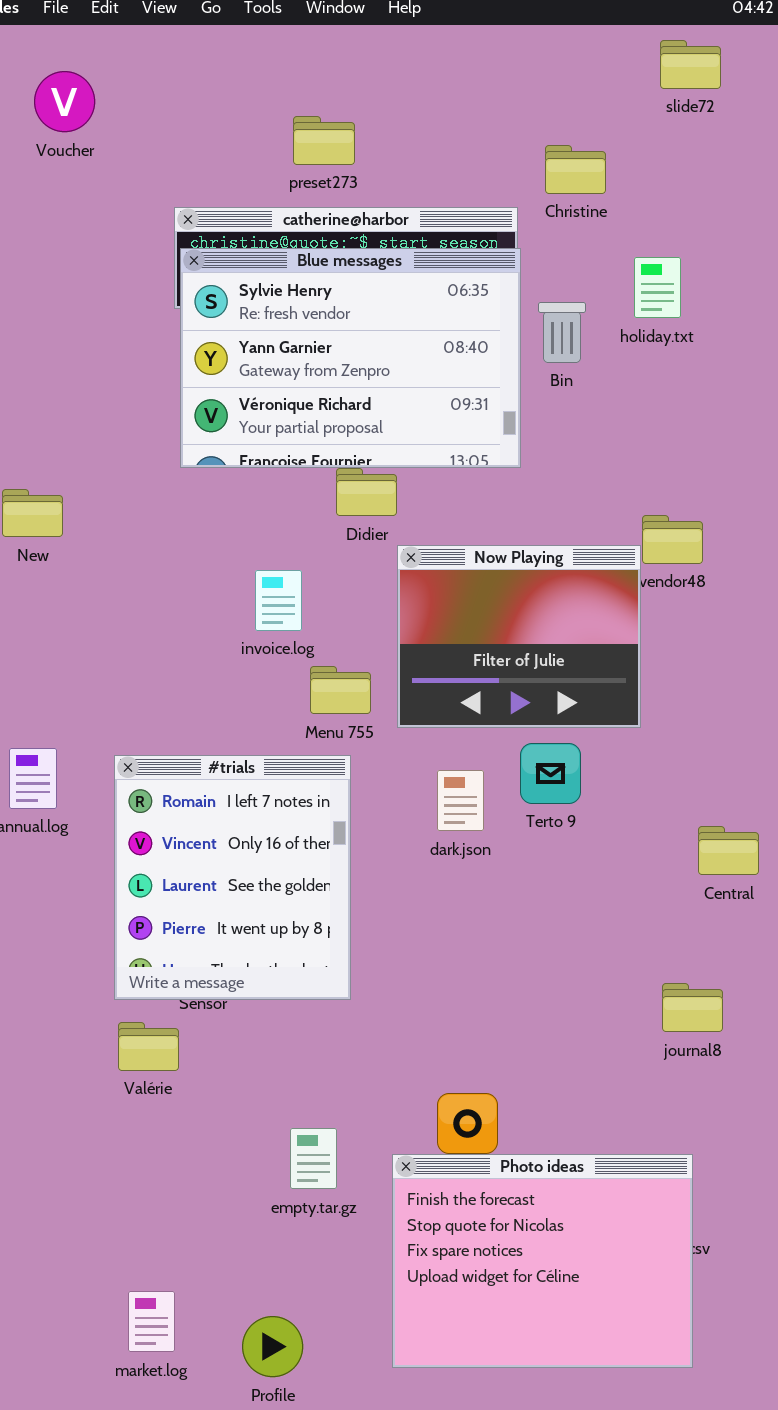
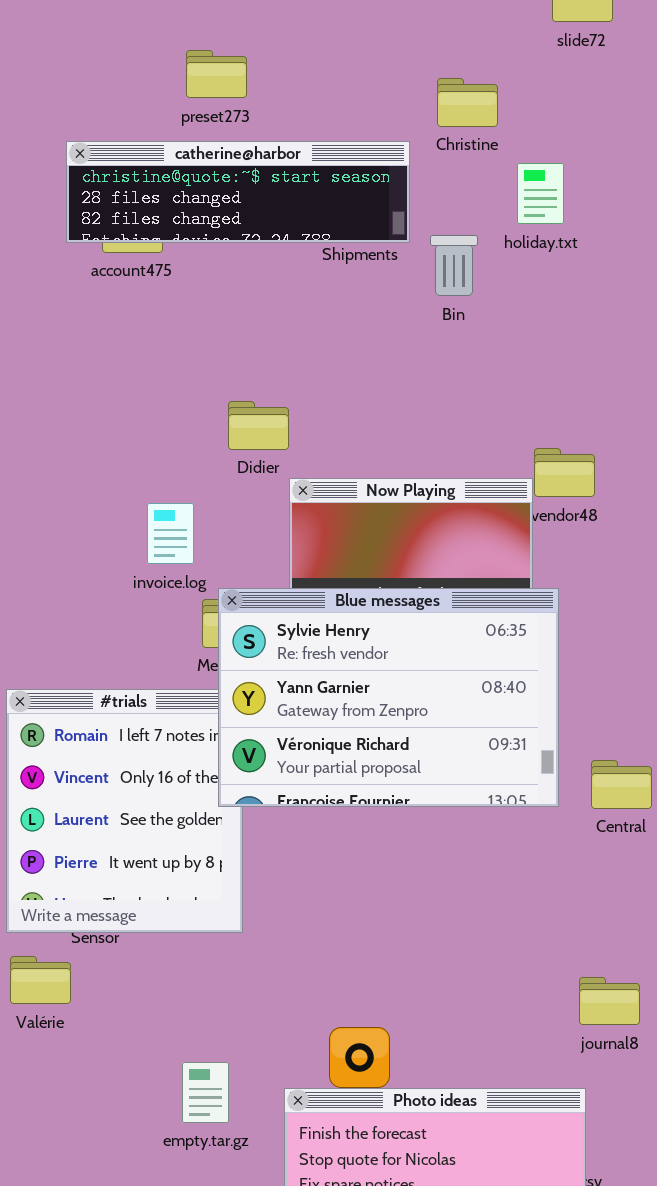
Blue messages: [180,248,521,468] -> [218,588,559,807], moved
holiday.txt: [634,257,681,318] -> [517,163,564,224], moved
journal8: [662,983,723,1032] -> [579,977,640,1025], moved

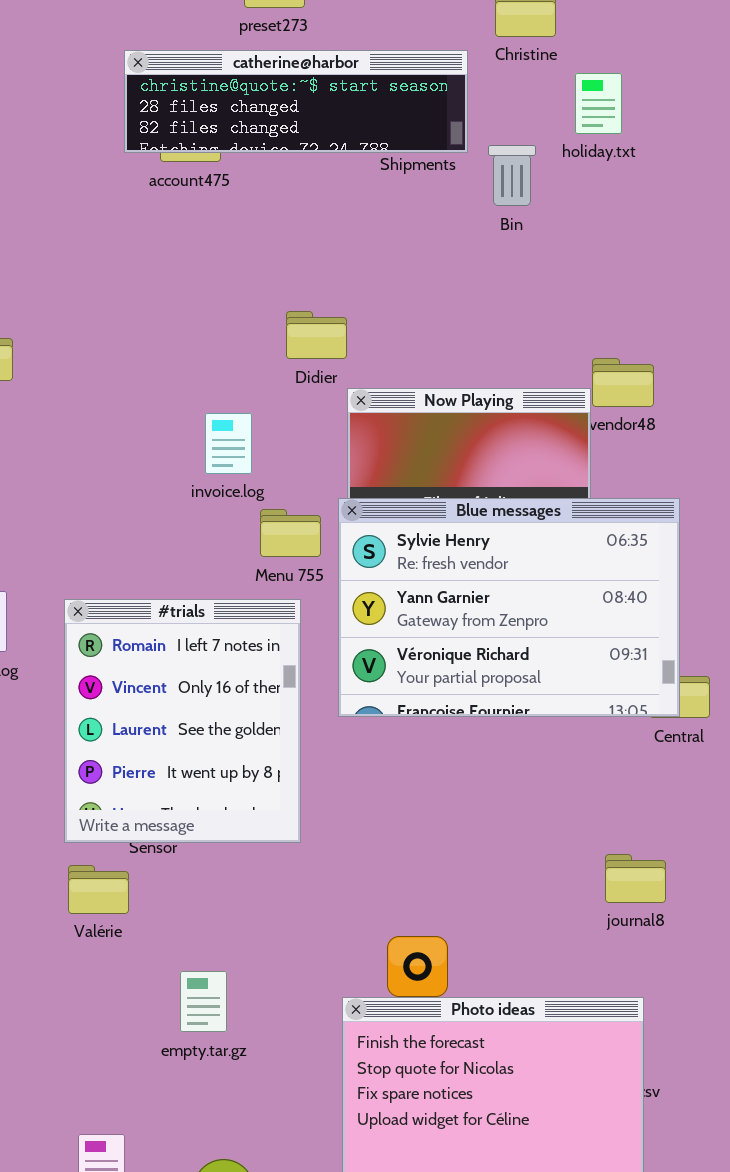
Blue messages: [218,588,559,807] -> [338,498,680,717], moved
journal8: [579,977,640,1025] -> [605,854,666,903], moved
empty.tar.gz: [182,1062,229,1123] -> [180,971,227,1032], moved

